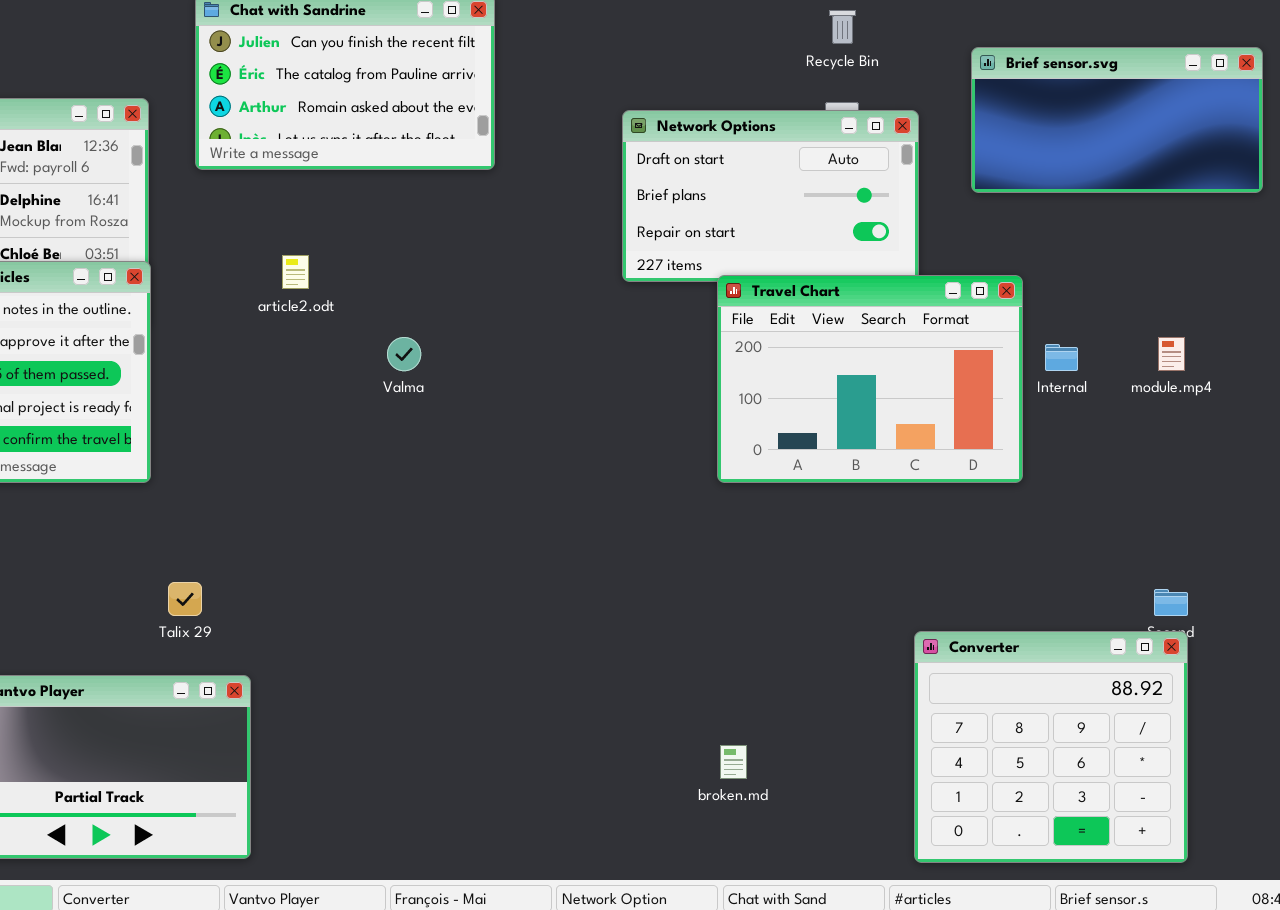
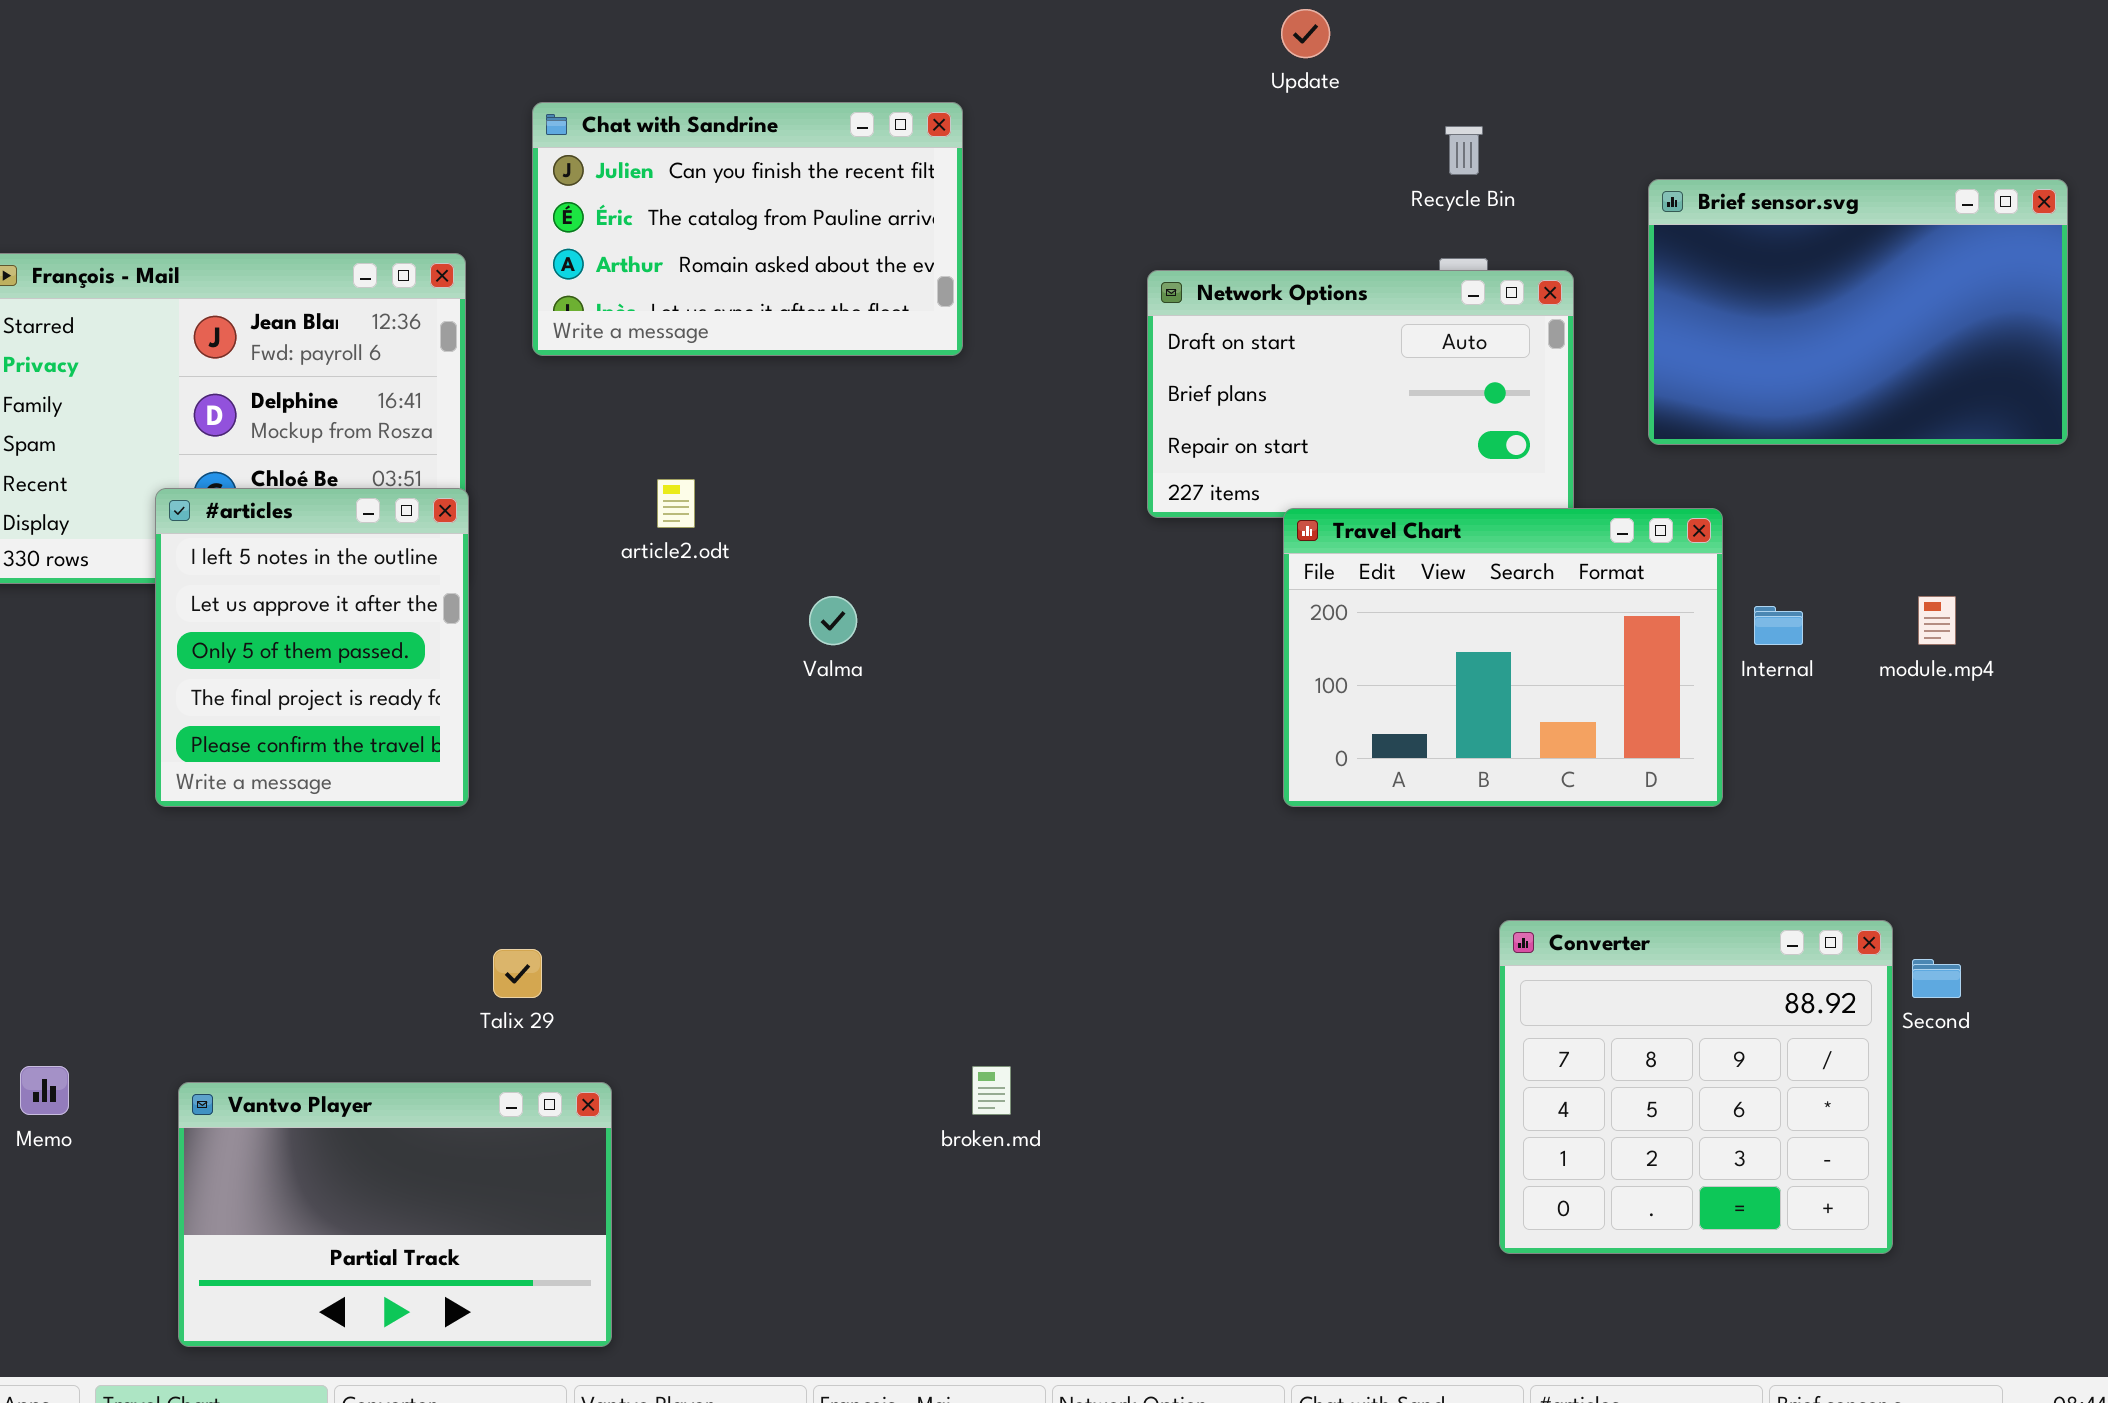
Brief sensor.svg: [971,47,1263,193] -> [1648,179,2068,445], resized
Converter: [914,631,1188,863] -> [1499,920,1893,1254], moved
broken.md: [720,745,747,779] -> [972,1066,1011,1115], moved

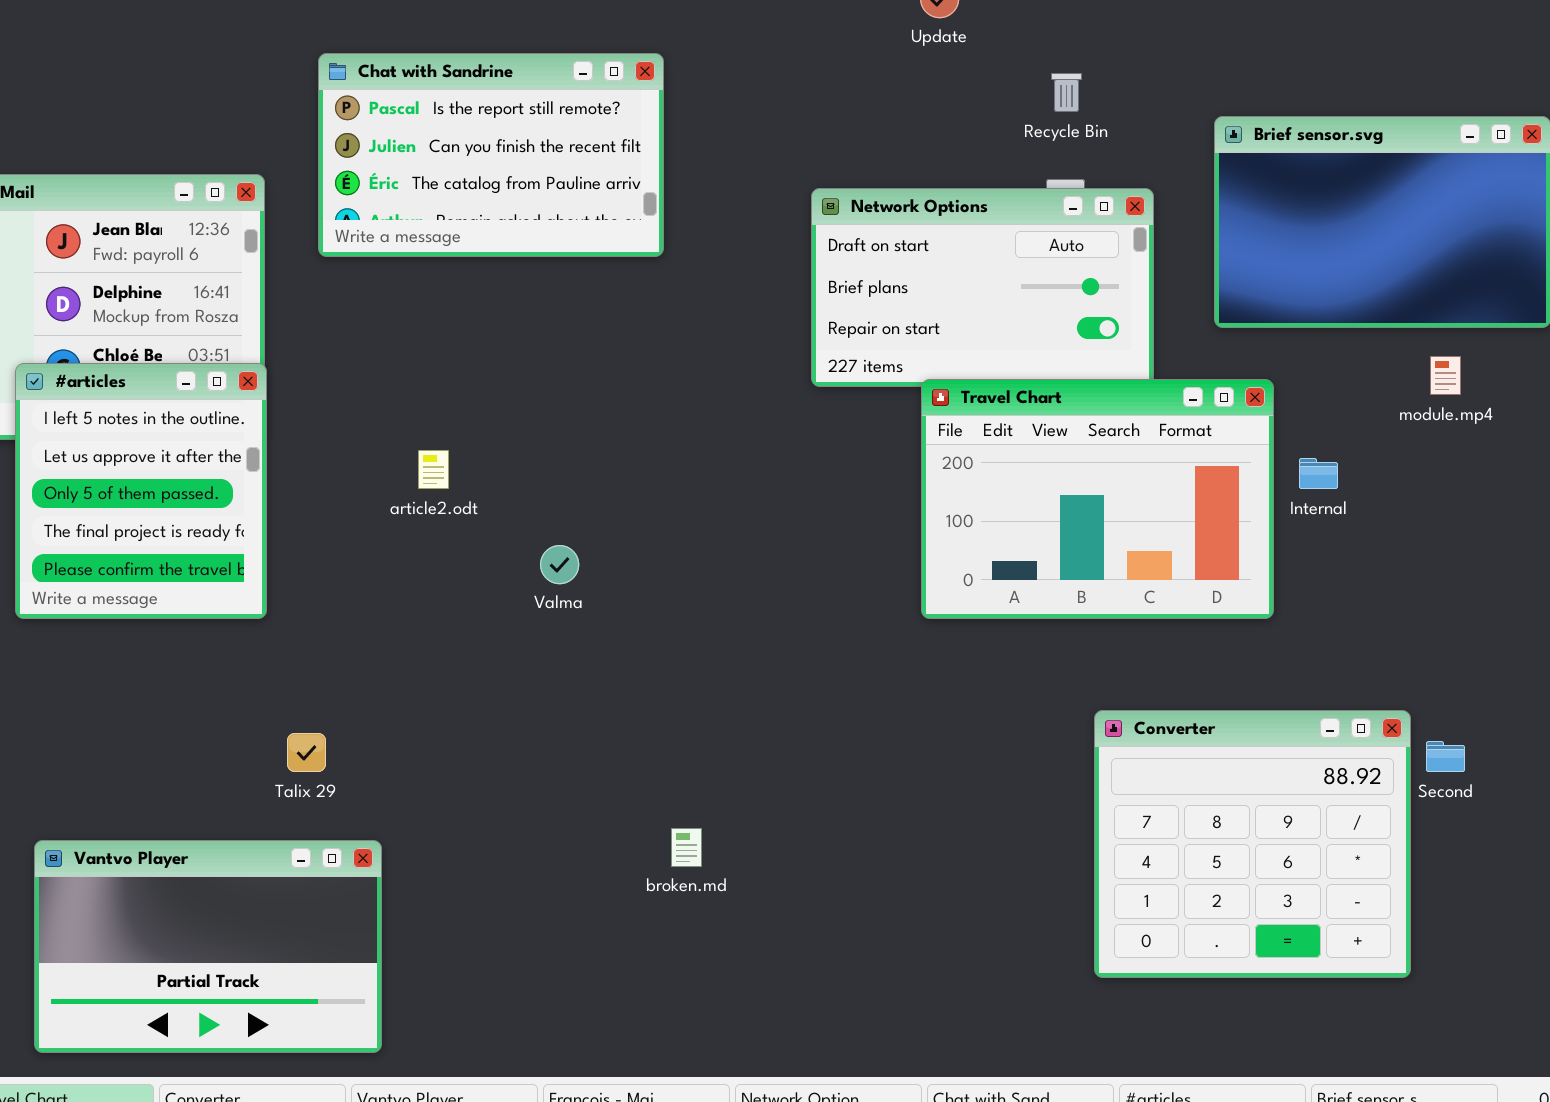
Chat with Sandrine: [532,102,963,356] -> [318,53,664,257], scrolled up 1 row
article2.odt: [657,479,695,528] -> [418,450,449,489], moved
Valma: [809,596,857,645] -> [540,545,579,584], moved
module.mp4: [1918,596,1956,645] -> [1430,356,1461,395], moved

